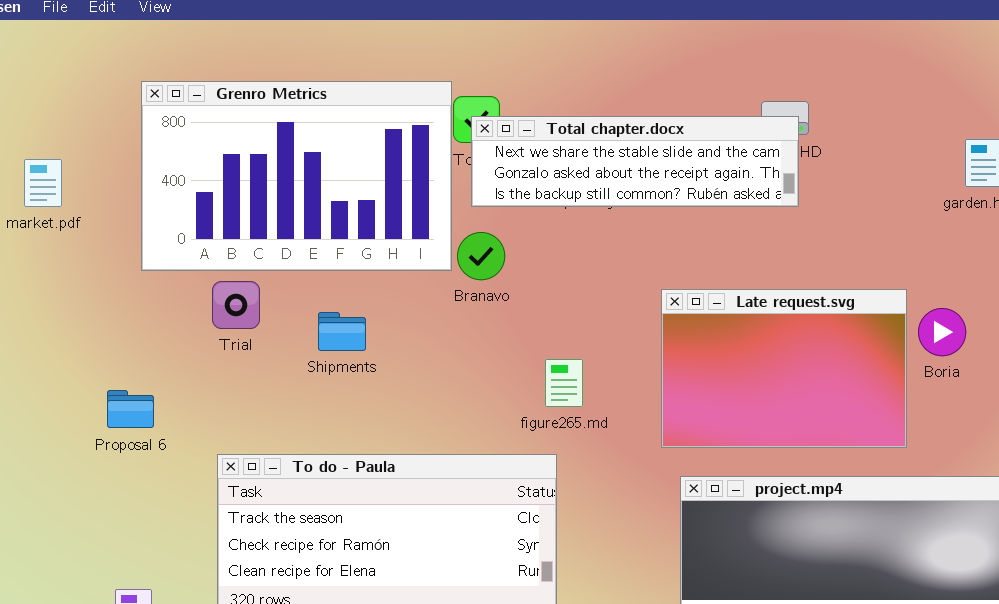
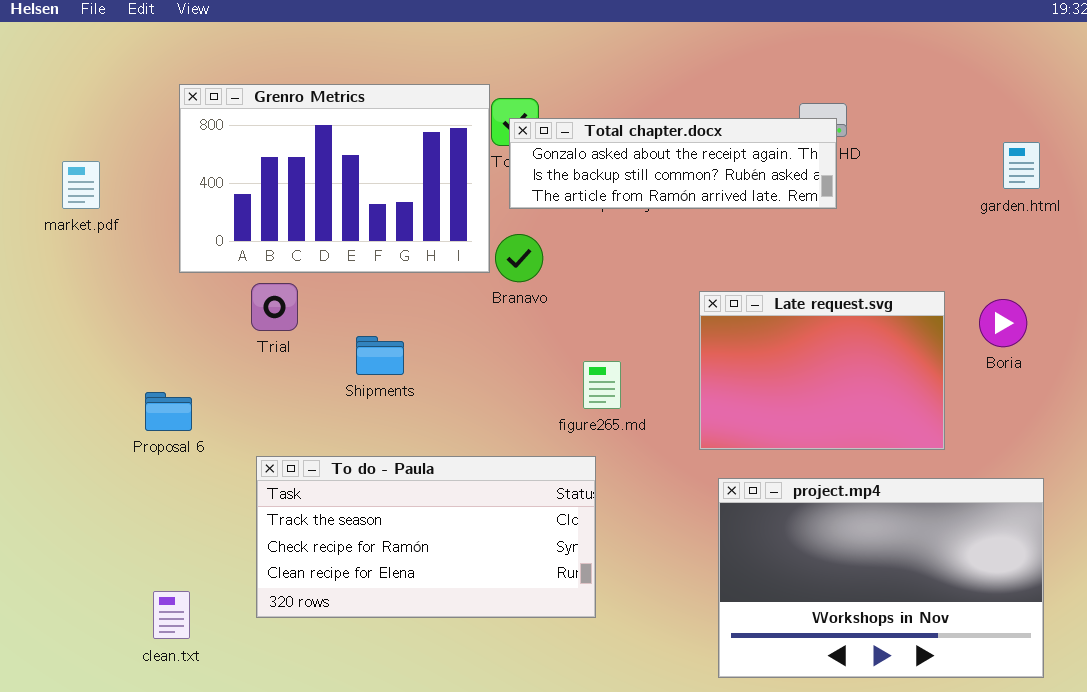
Total chapter.docx: [471,116,799,207] -> [509,118,837,209], scrolled down 1 row
Boria: [918,308,966,356] -> [979,299,1027,347], moved
Shipments: [318,312,366,351] -> [356,336,404,375], moved

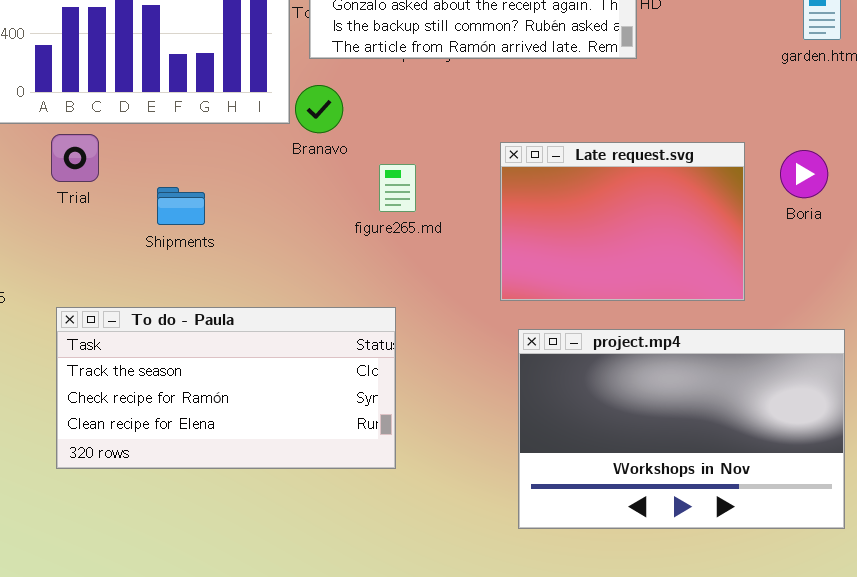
figure265.md: [583,361,621,409] -> [379,164,416,212], moved

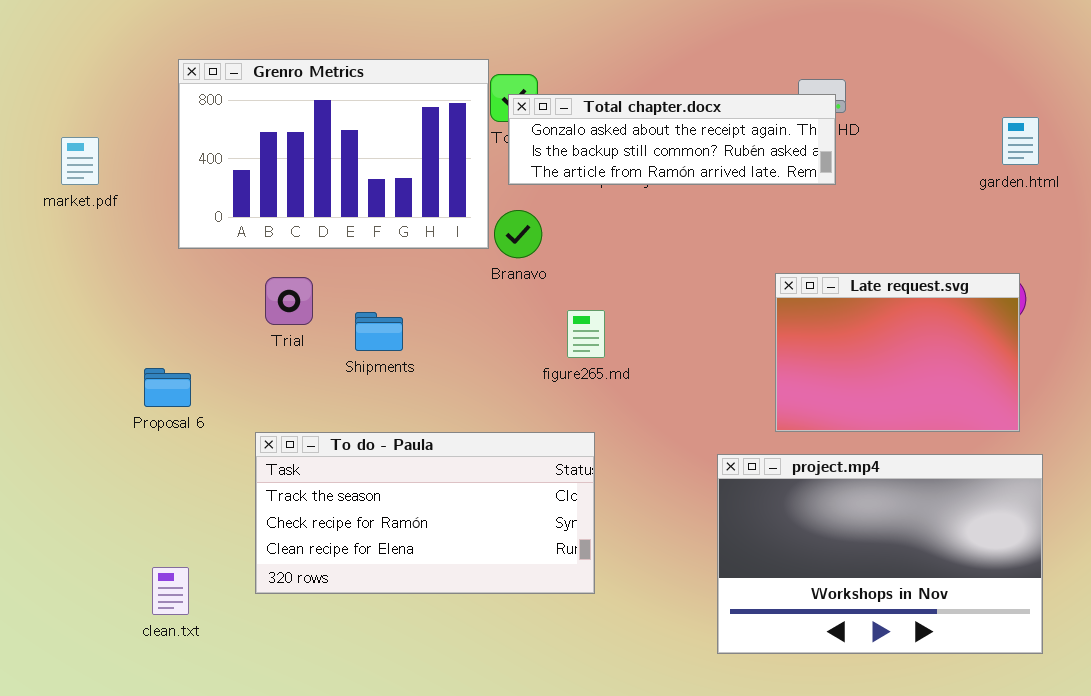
Trial: [51,134,99,182] -> [265,277,313,325], moved
Late request.svg: [500,142,745,301] -> [775,273,1020,432], moved
figure265.md: [379,164,416,212] -> [567,310,605,358], moved

